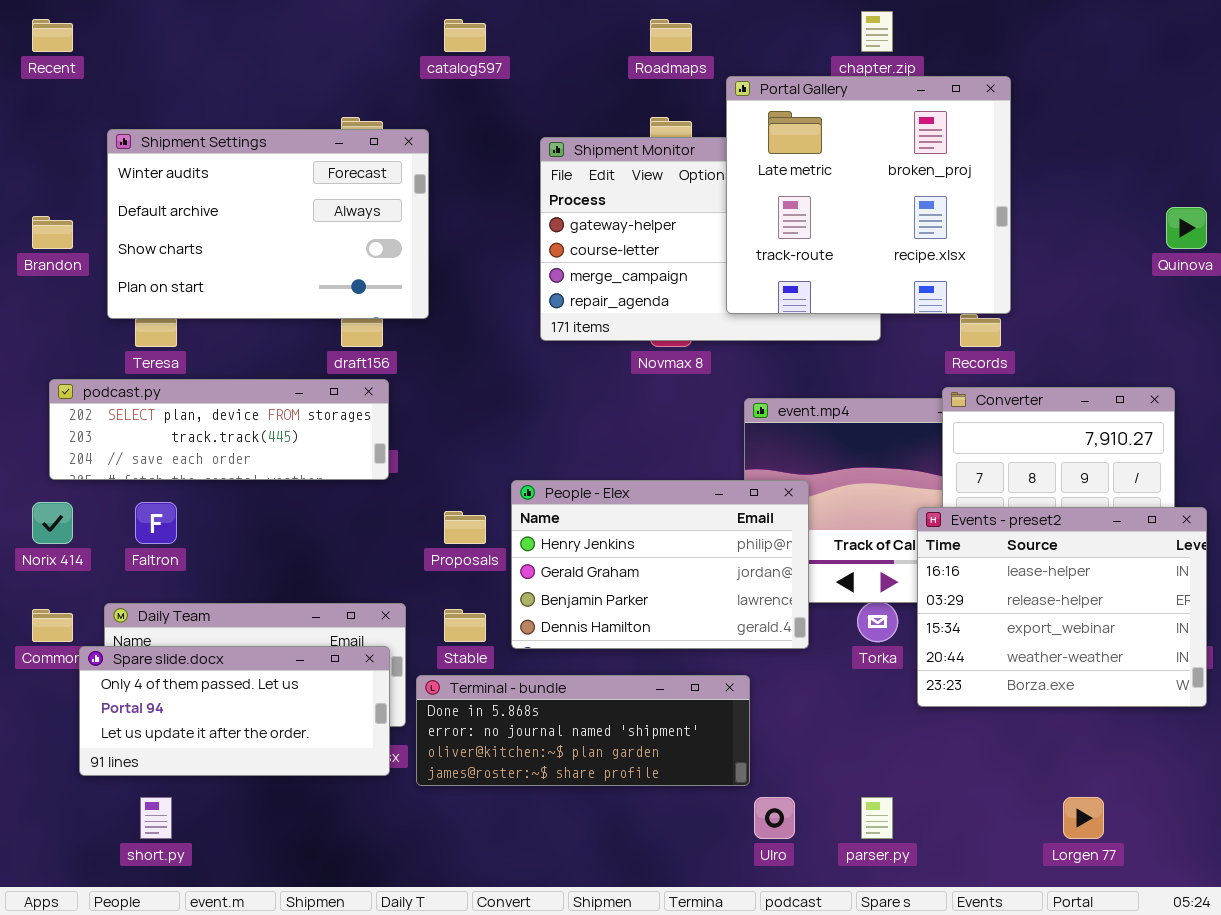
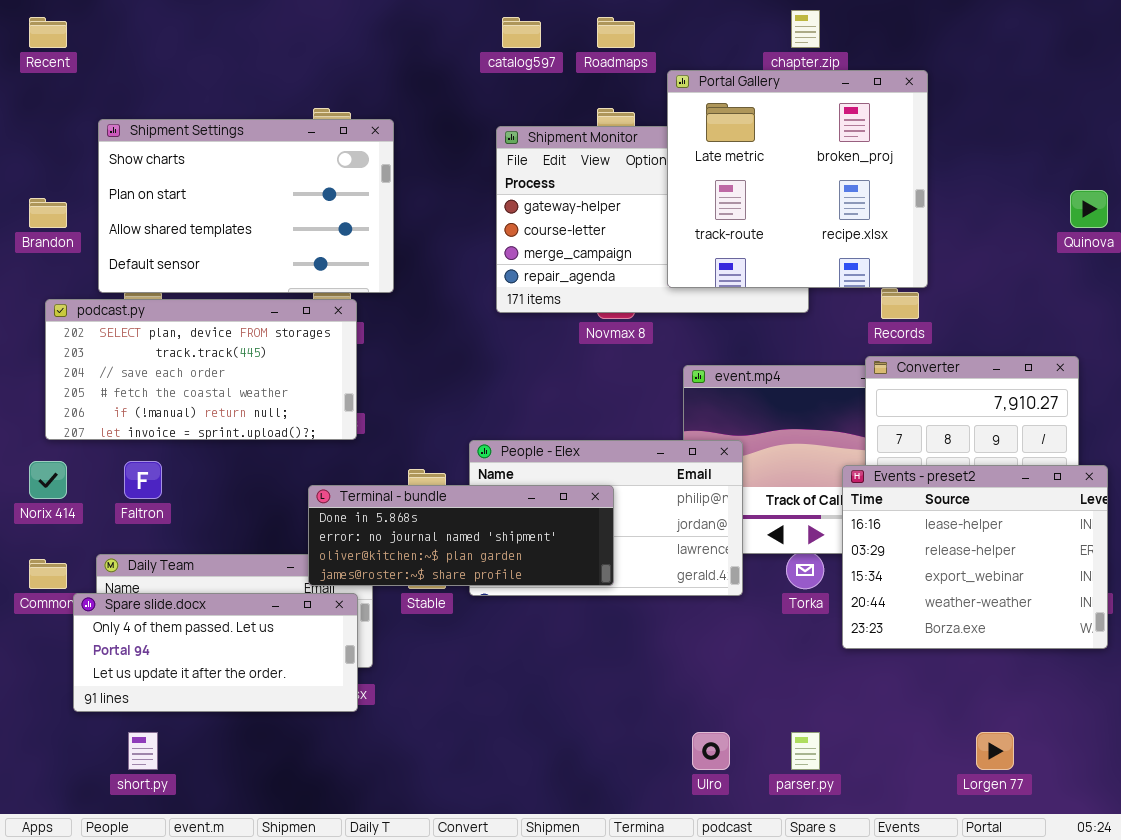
catalog597: [444,19,486,52] -> [502,17,541,48], moved
Shipment Settings: [107,129,429,319] -> [98,119,394,293], scrolled down 2 rows
podcast.py: [49,379,389,480] -> [45,299,357,440], resized
Terminal - bundle: [416,675,750,786] -> [308,485,614,586], moved

